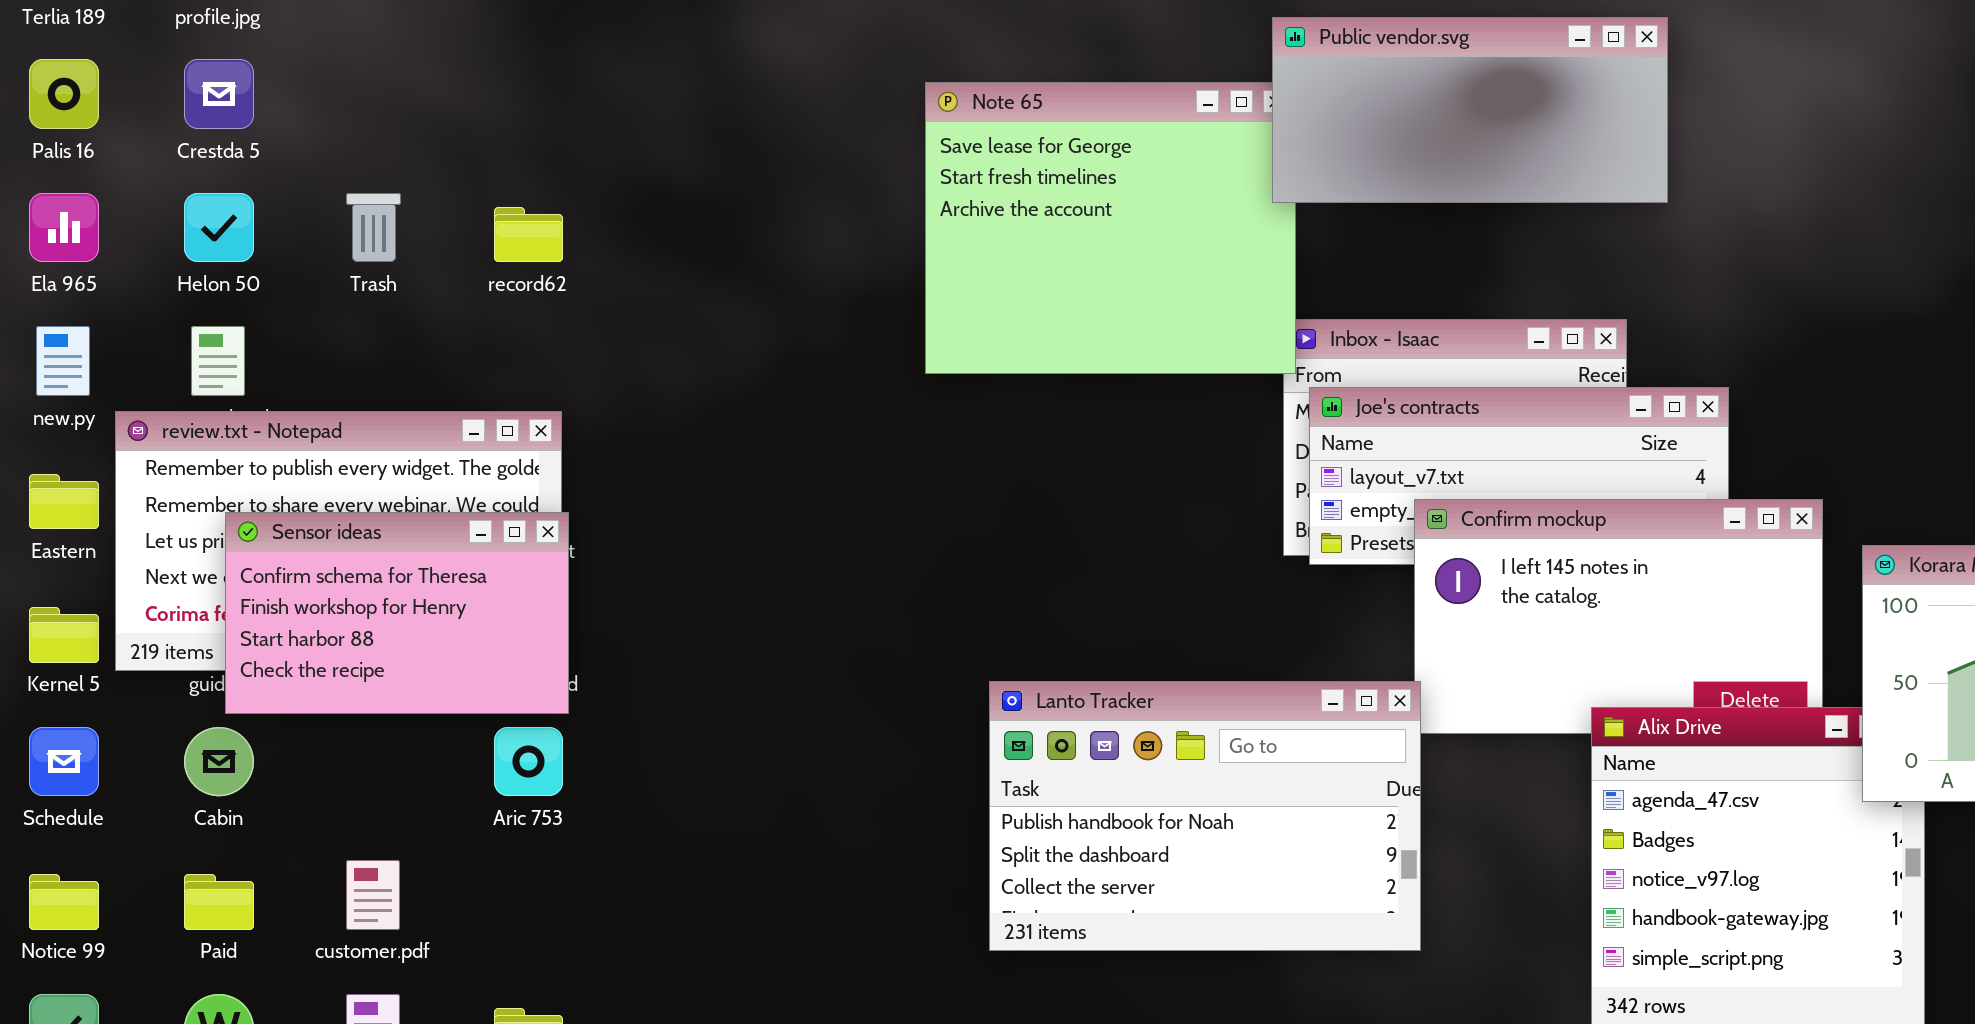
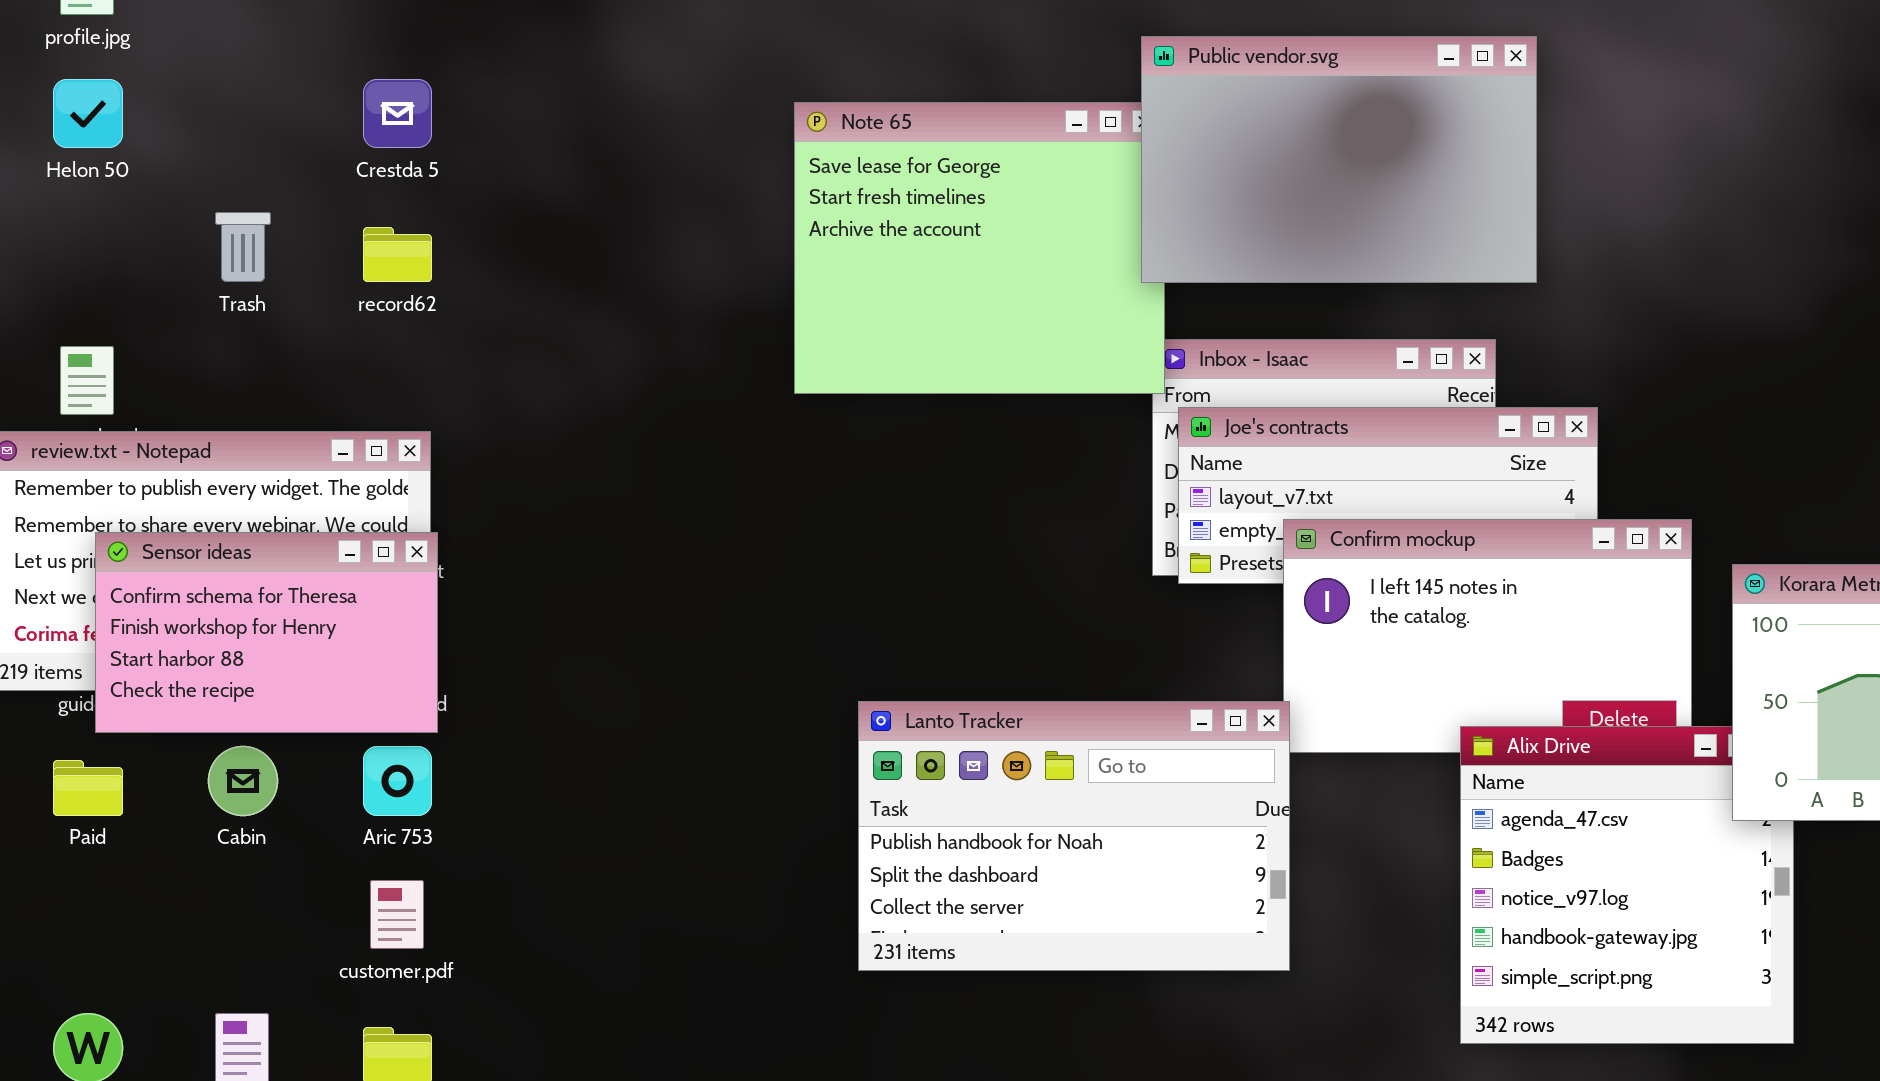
Public vendor.svg: [1272,17,1668,203] -> [1141,36,1537,283], resized
Crestda 5: [184,59,254,129] -> [363,79,432,148], moved
Helon 50: [184,193,254,262] -> [53,79,123,148], moved
Cabin: [184,727,254,796] -> [208,746,278,816], moved
customer.pdf: [346,860,400,930] -> [370,880,424,949], moved
Paid: [184,874,254,930] -> [53,760,123,816], moved

